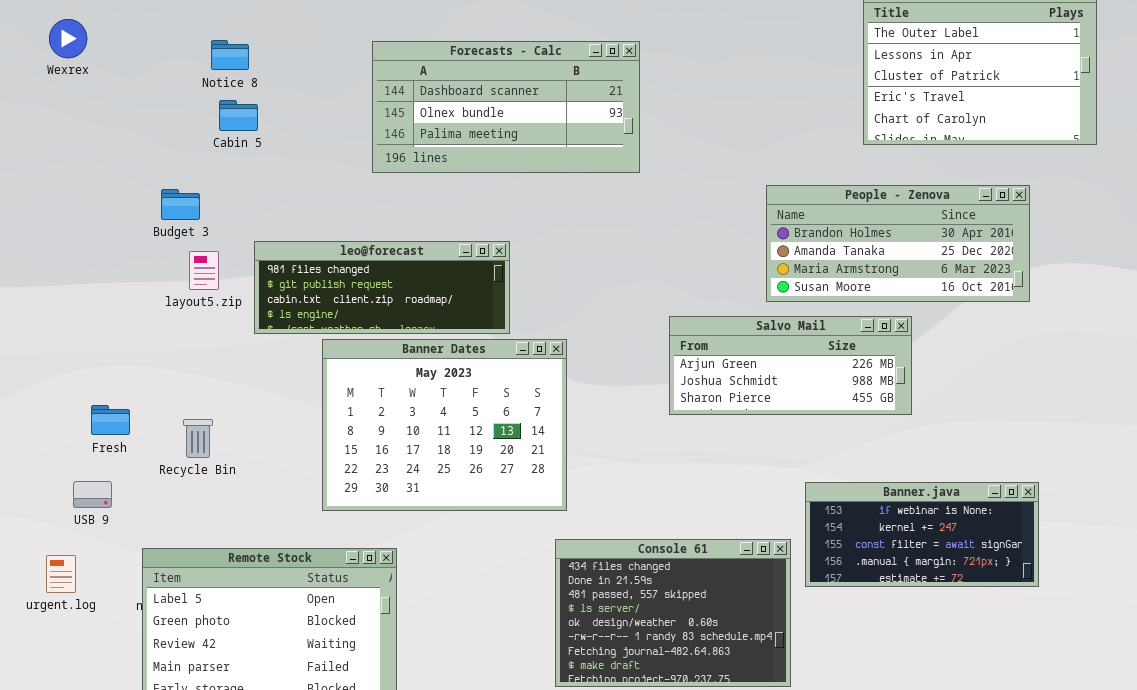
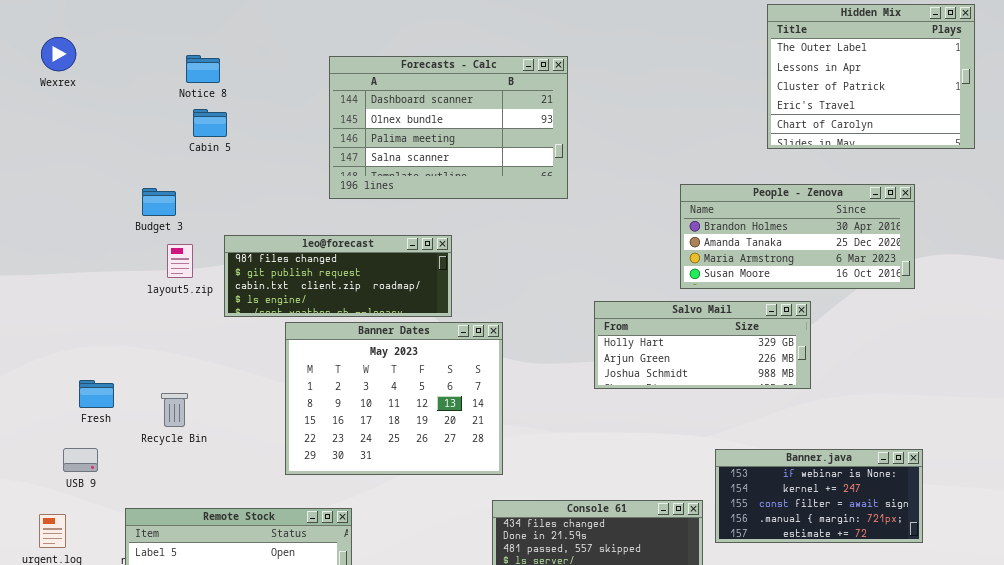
Forecasts - Calc: [372,41,640,173] -> [329,56,568,199], resized
Salvo Mail: [669,316,912,415] -> [594,301,811,389], scrolled up 1 row

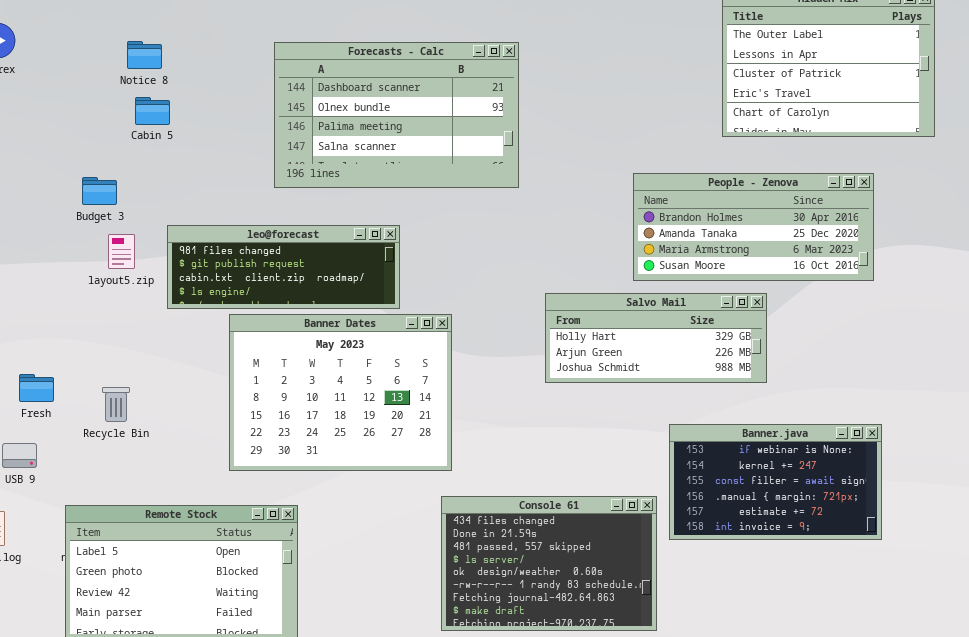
Banner.java: [715,449,923,543] -> [669,424,882,540], resized

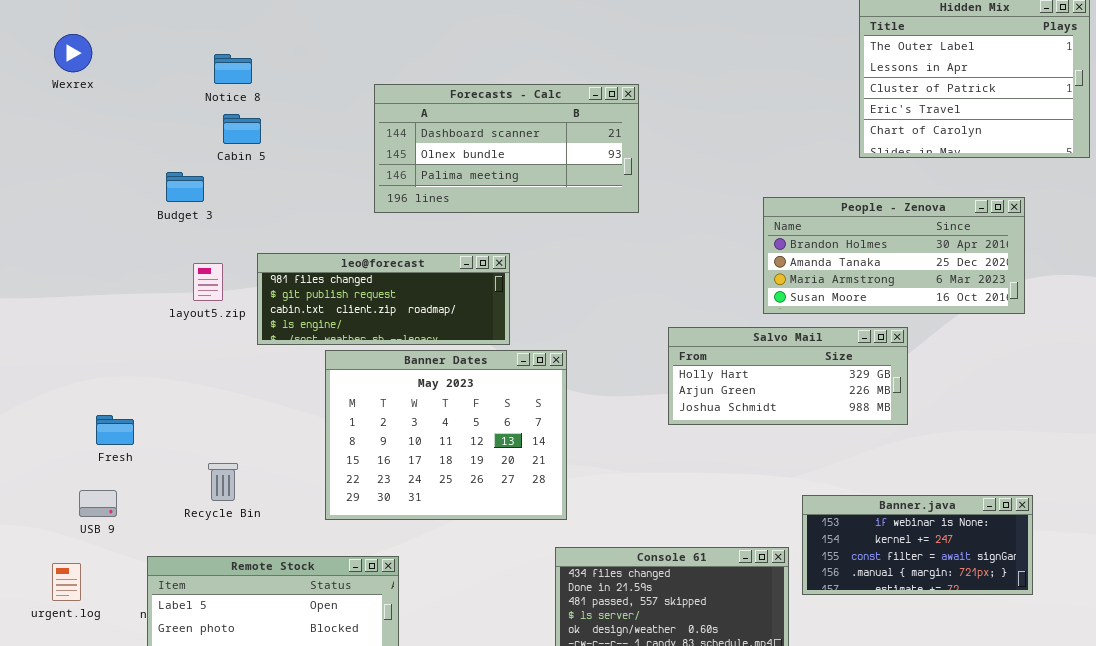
Forecasts - Calc: [274,42,519,188] -> [374,84,639,213], resized
Budget 3: [82,177,117,205] -> [166,172,204,202], moved
Recycle Bin: [102,387,130,422] -> [208,463,238,501], moved
Banner.java: [669,424,882,540] -> [802,495,1033,595], resized

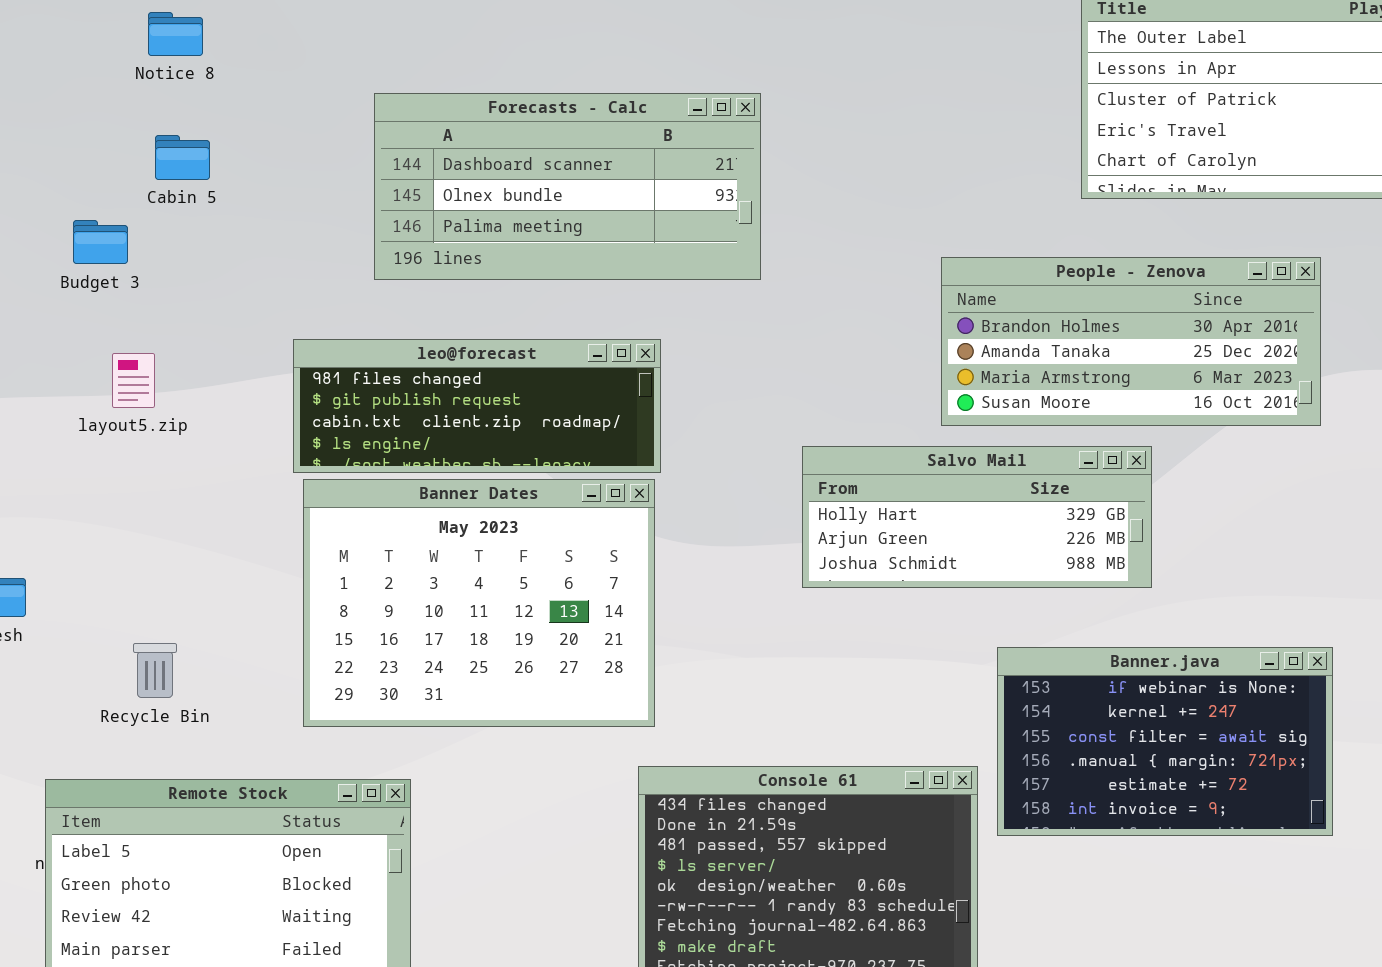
Notice 8: [214,54,252,84] -> [148,12,203,56], moved
leo@forecast: [257,253,510,345] -> [293,339,661,473], moved
Banner.java: [802,495,1033,595] -> [997,647,1333,836], resized

